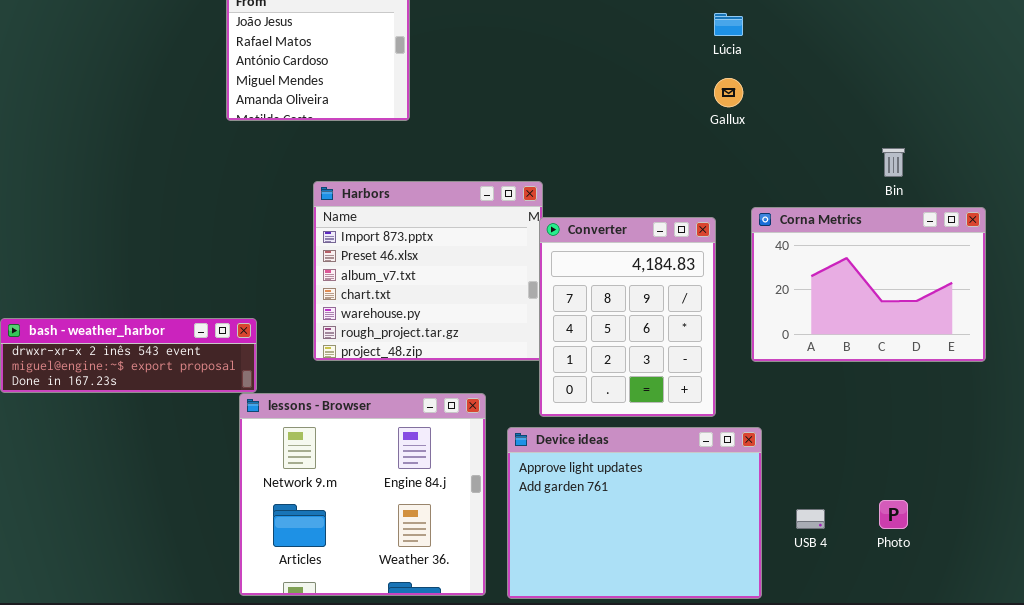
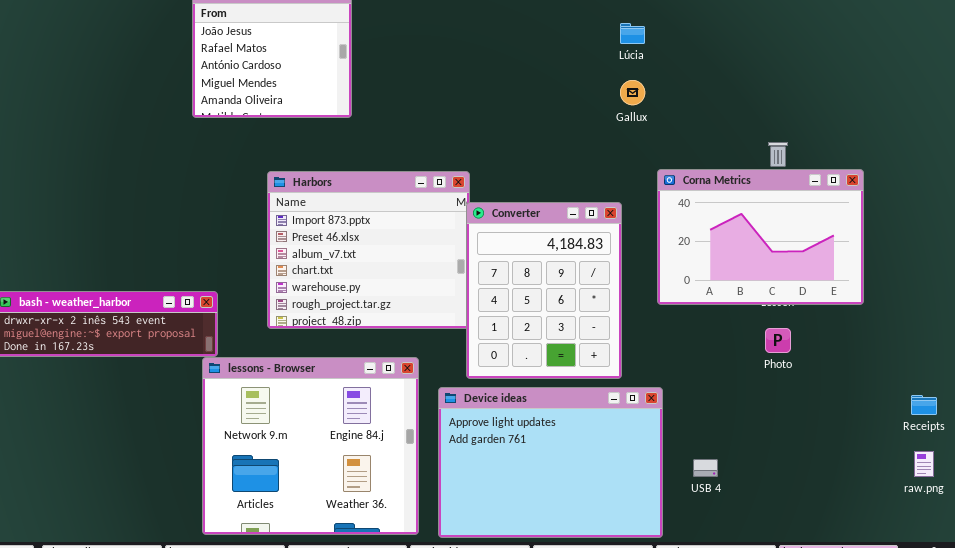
Corna Metrics: [751,207,986,362] -> [657,169,864,305], moved
Photo: [879,500,908,529] -> [765,328,791,353], moved

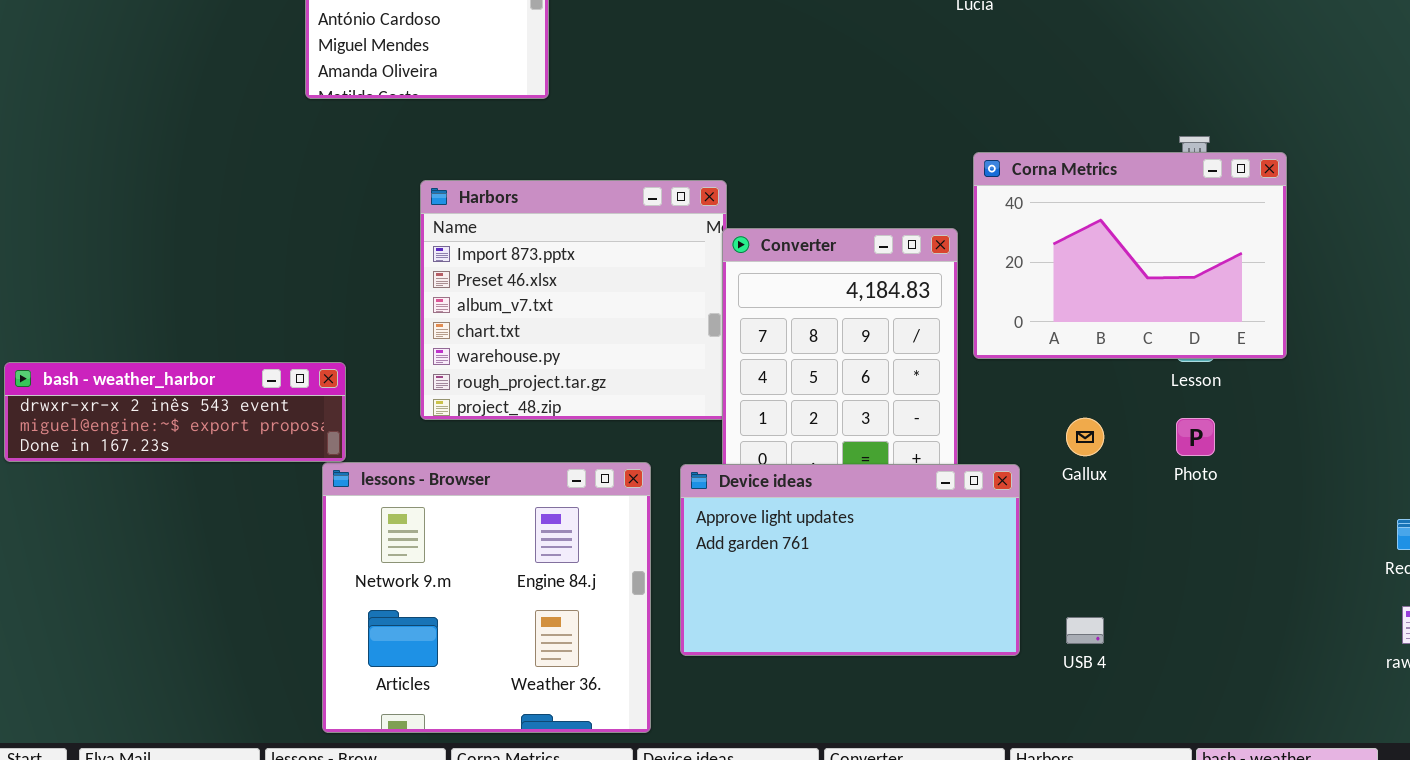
Gallux: [620,80,645,105] -> [1066,418,1104,456], moved
Corna Metrics: [657,169,864,305] -> [973,152,1287,359], moved
Device ideas: [438,387,663,538] -> [680,464,1020,656], moved, resized

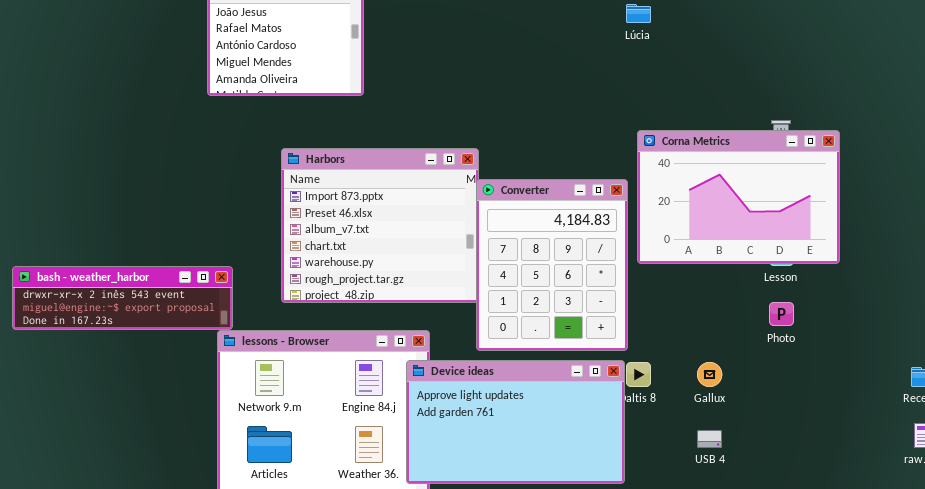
Gallux: [1066,418,1104,456] -> [697,362,722,387], moved
Device ideas: [680,464,1020,656] -> [406,360,625,484], moved

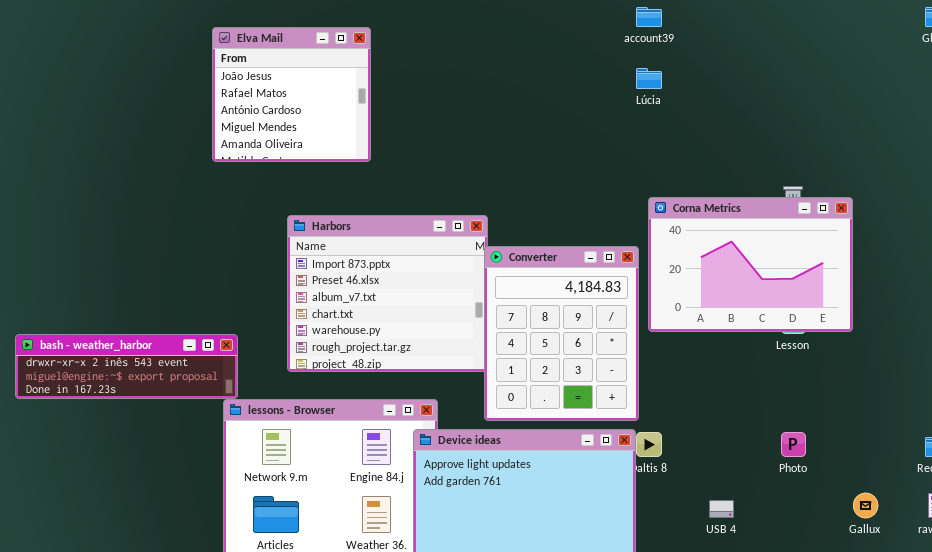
Photo: [769,302,794,326] -> [781,432,806,457], moved
Gallux: [697,362,722,387] -> [853,493,878,518], moved

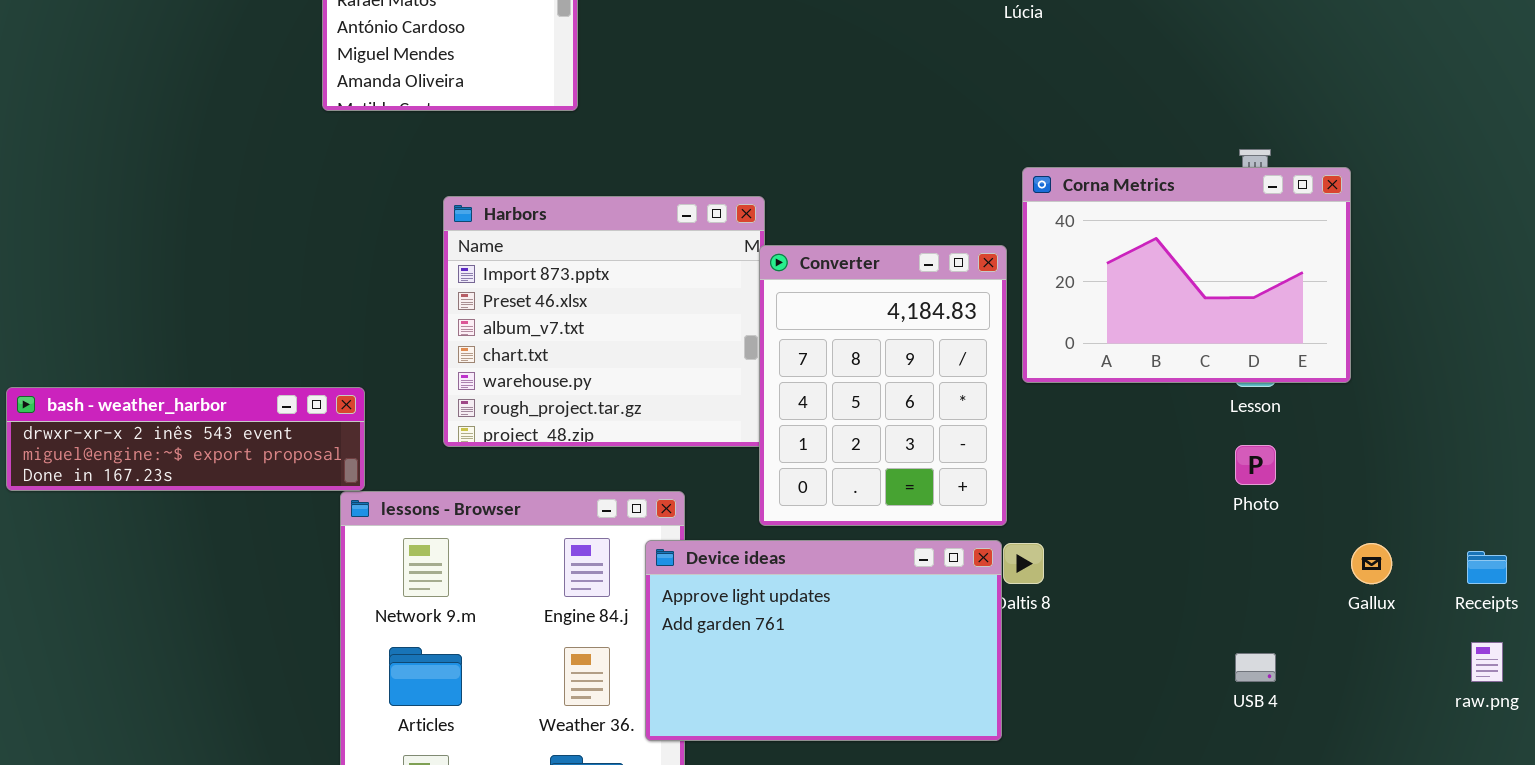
Photo: [781,432,806,457] -> [1235,445,1276,485], moved
Gallux: [853,493,878,518] -> [1351,543,1392,584], moved
USB 4: [709,500,734,518] -> [1235,653,1276,682], moved

